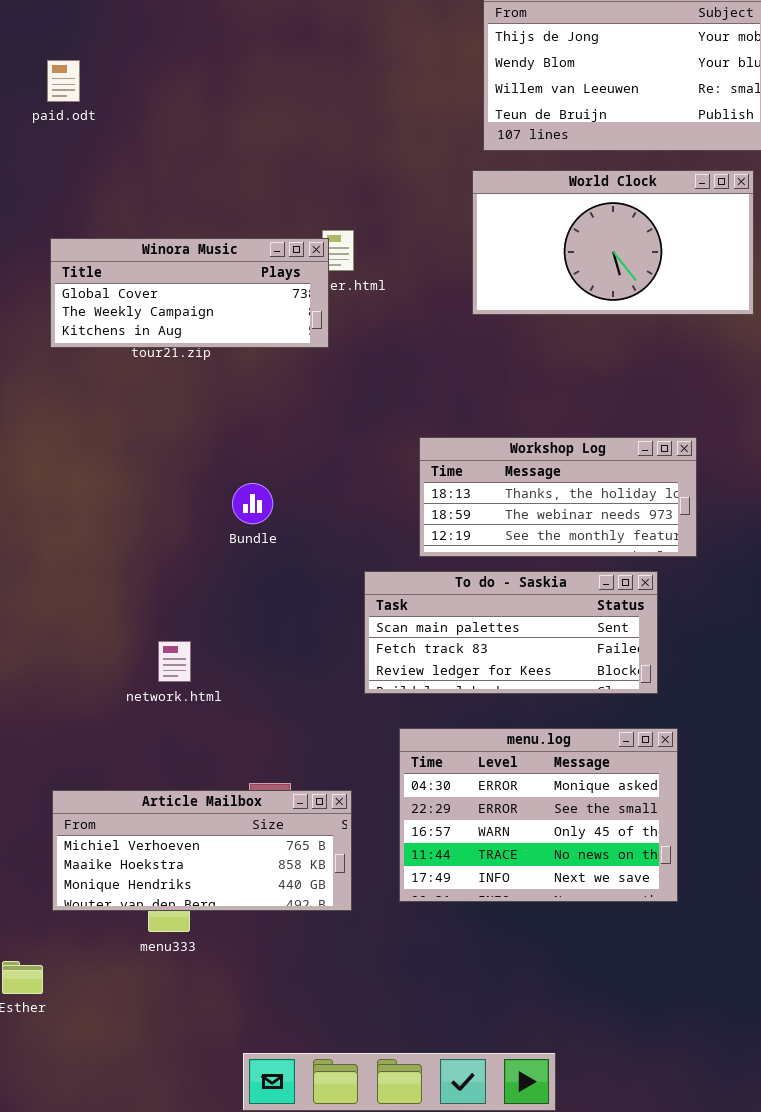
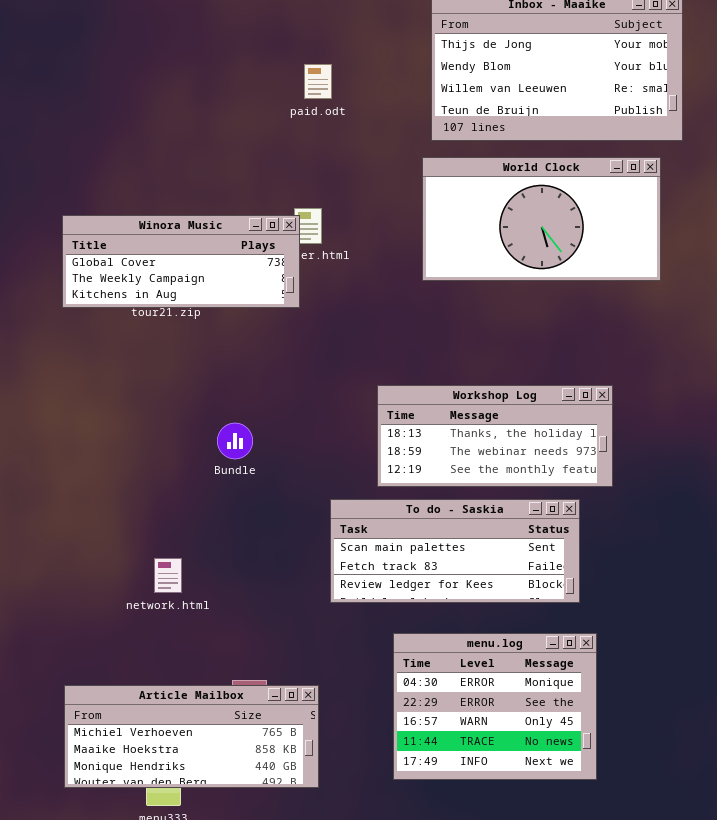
paid.odt: [47,60,80,102] -> [304,64,332,99], moved
menu.log: [399,728,678,902] -> [393,633,597,780], resized

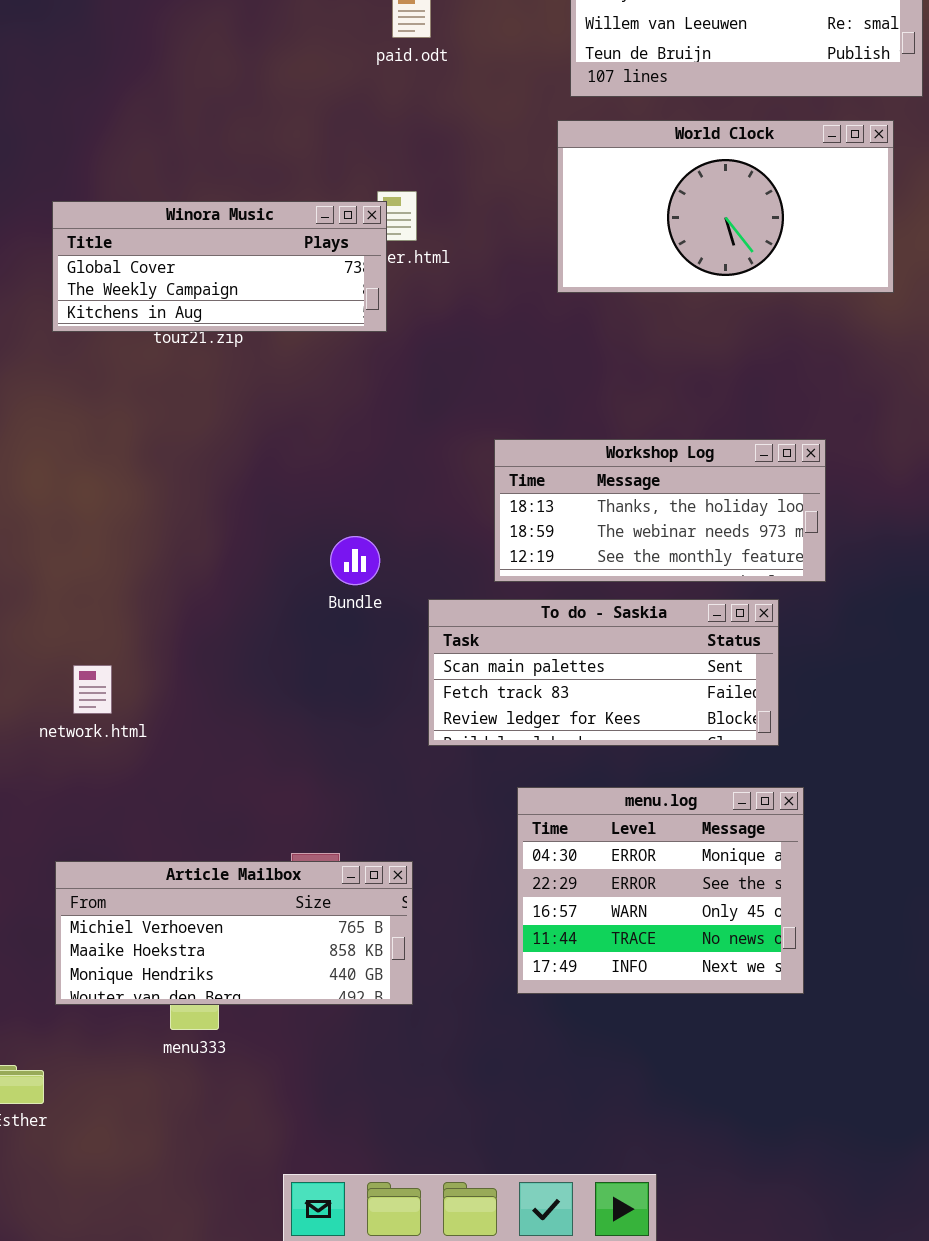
Bundle: [217,423,253,459] -> [330,536,380,585], moved
network.html: [154,558,182,593] -> [73,665,112,714], moved

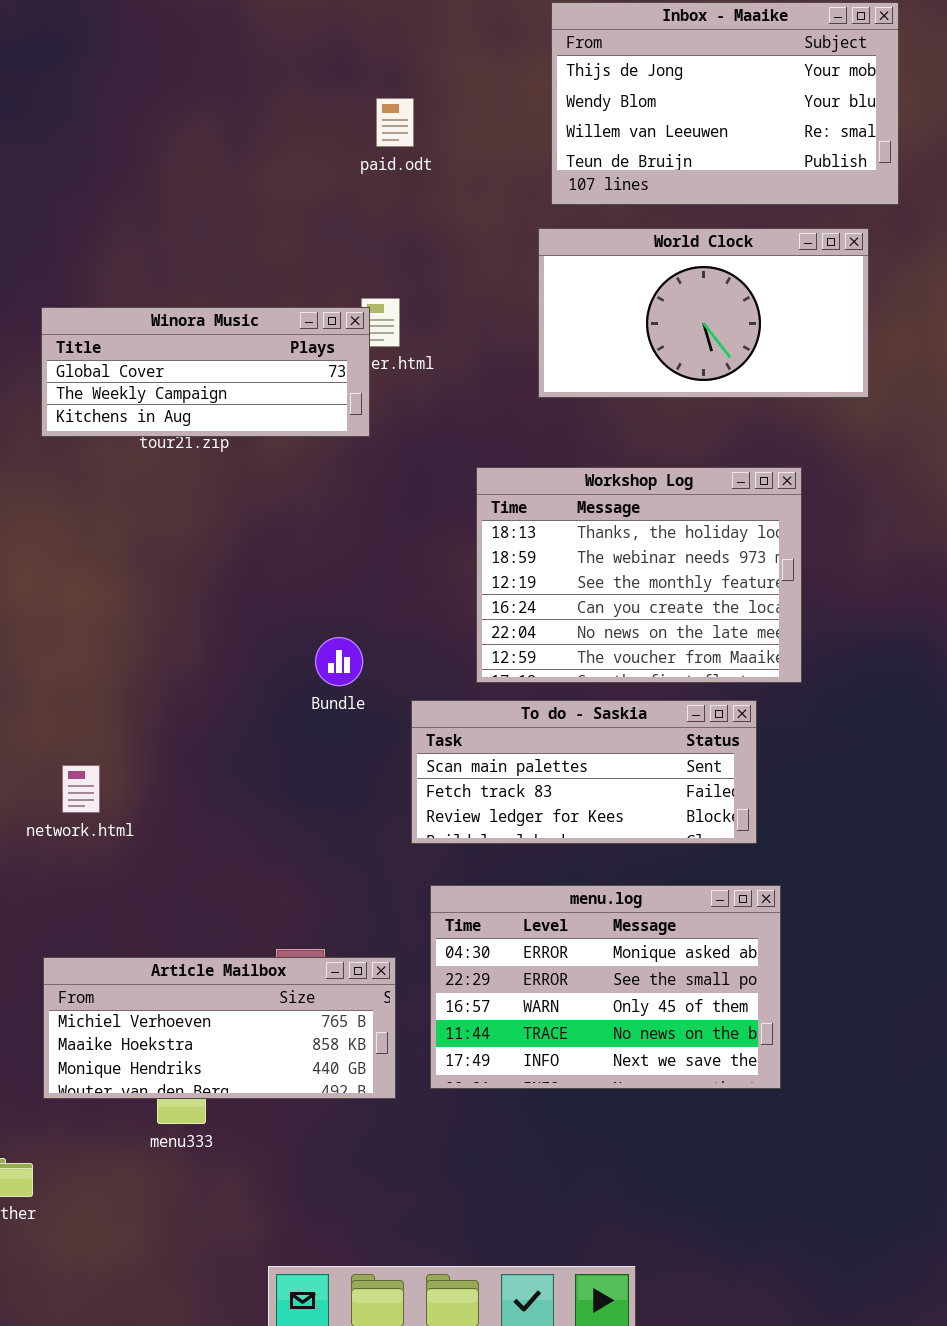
Workshop Log: [494,439,826,582] -> [476,467,802,683], resized
menu.log: [517,787,804,994] -> [430,885,781,1089], resized

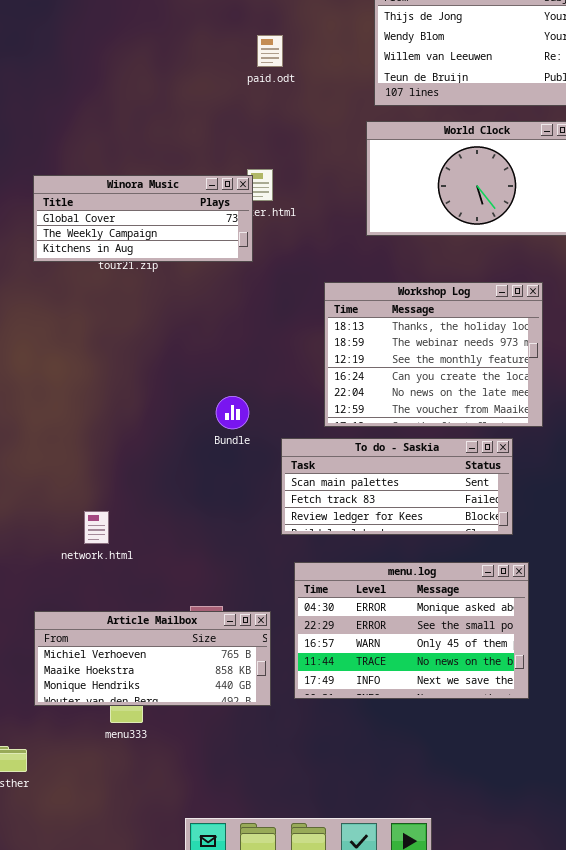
network.html: [62,765,100,813] -> [84,511,109,544], moved

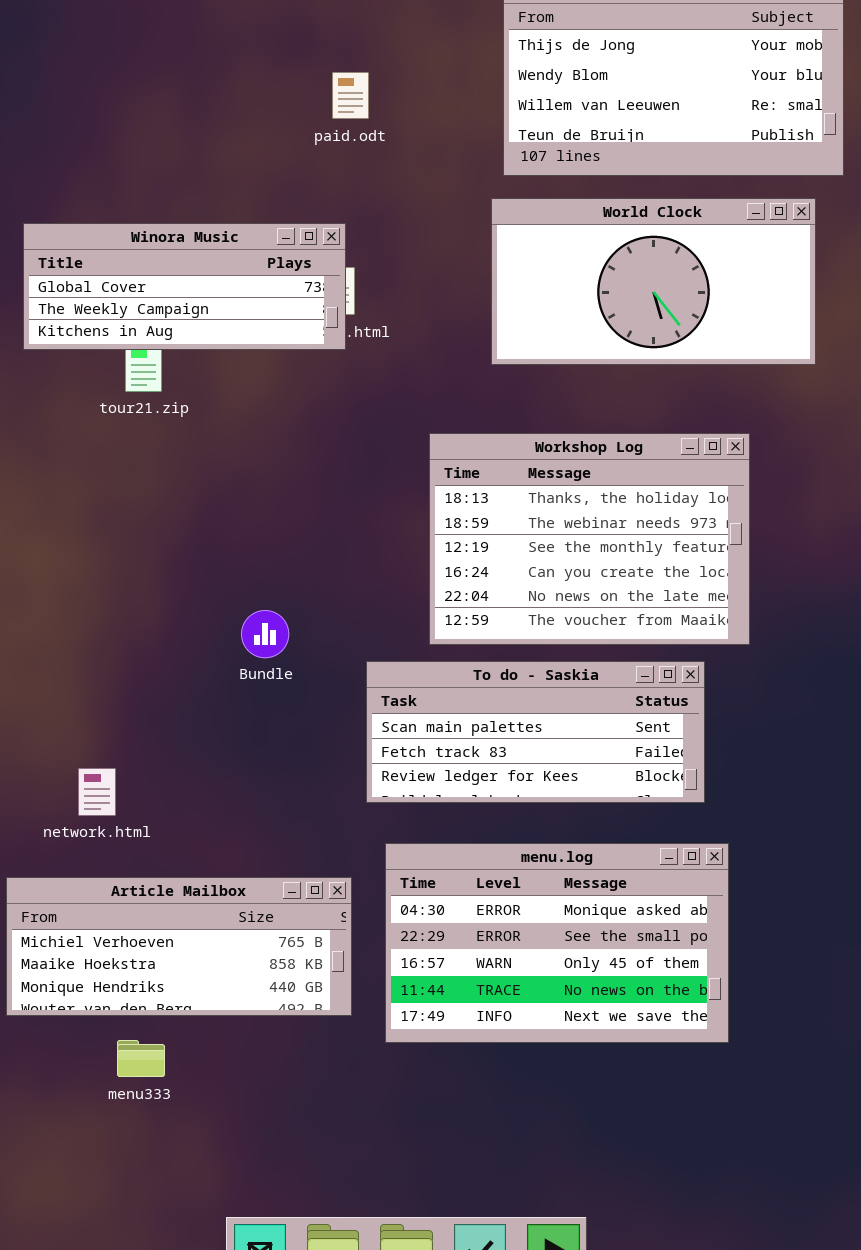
Winora Music: [33,175,253,262] -> [23,223,346,350], moved
Bundle: [216,396,249,429] -> [241,610,289,658], moved
Article Mailbox: [34,611,271,706] -> [6,877,352,1016], moved

